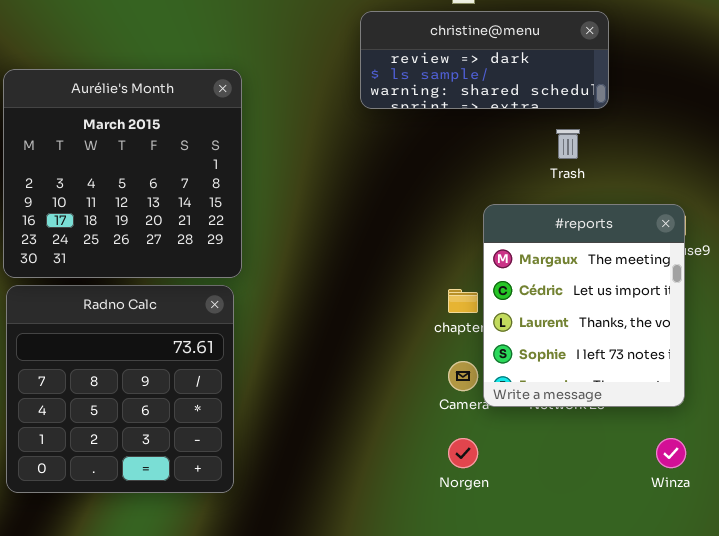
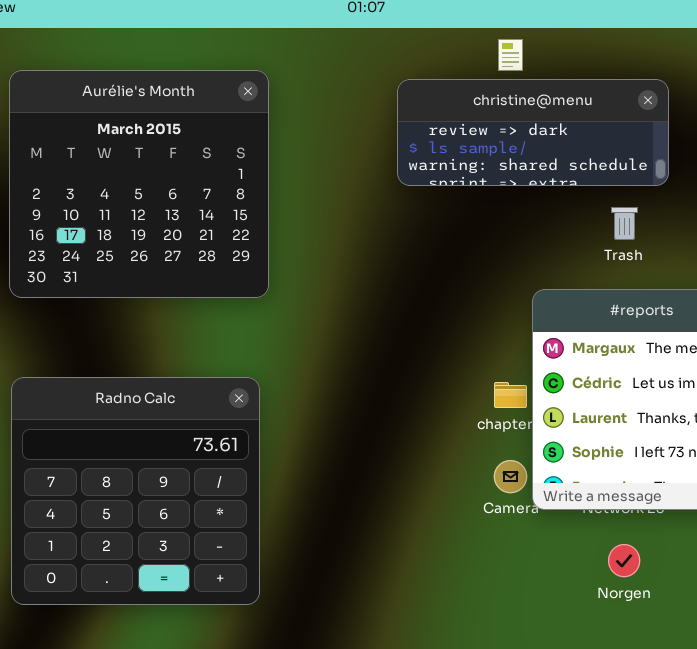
Aurélie's Month: [3,69,242,278] -> [9,70,269,298], moved
Norgen: [448,438,478,468] -> [608,544,640,577], moved

